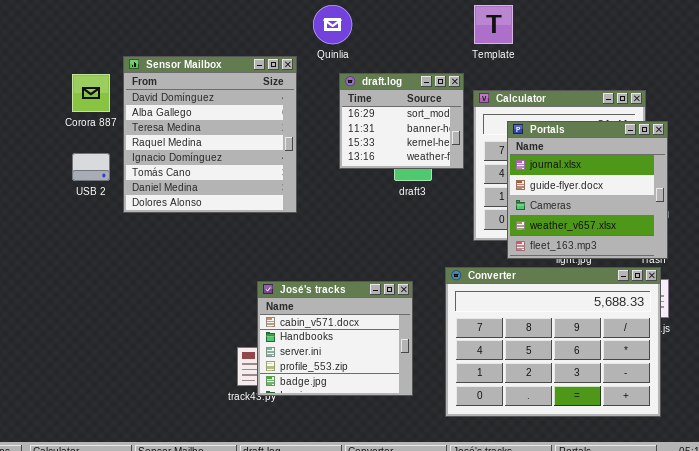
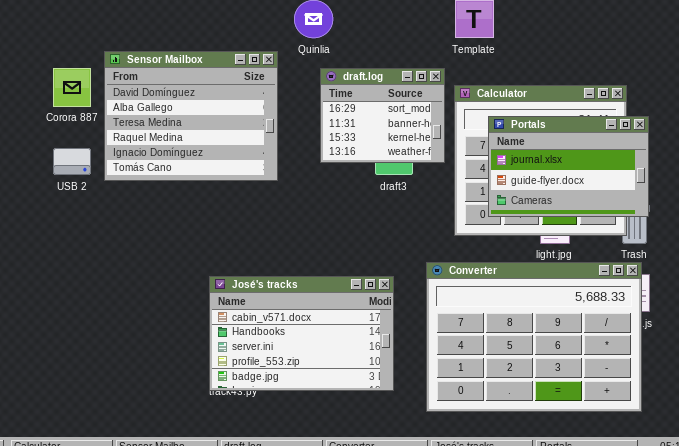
Sensor Mailbox: [123,56,297,213] -> [104,51,278,181], resized
Portals: [507,121,668,259] -> [488,116,649,217], resized
José's tracks: [257,281,413,396] -> [209,276,394,391], resized

